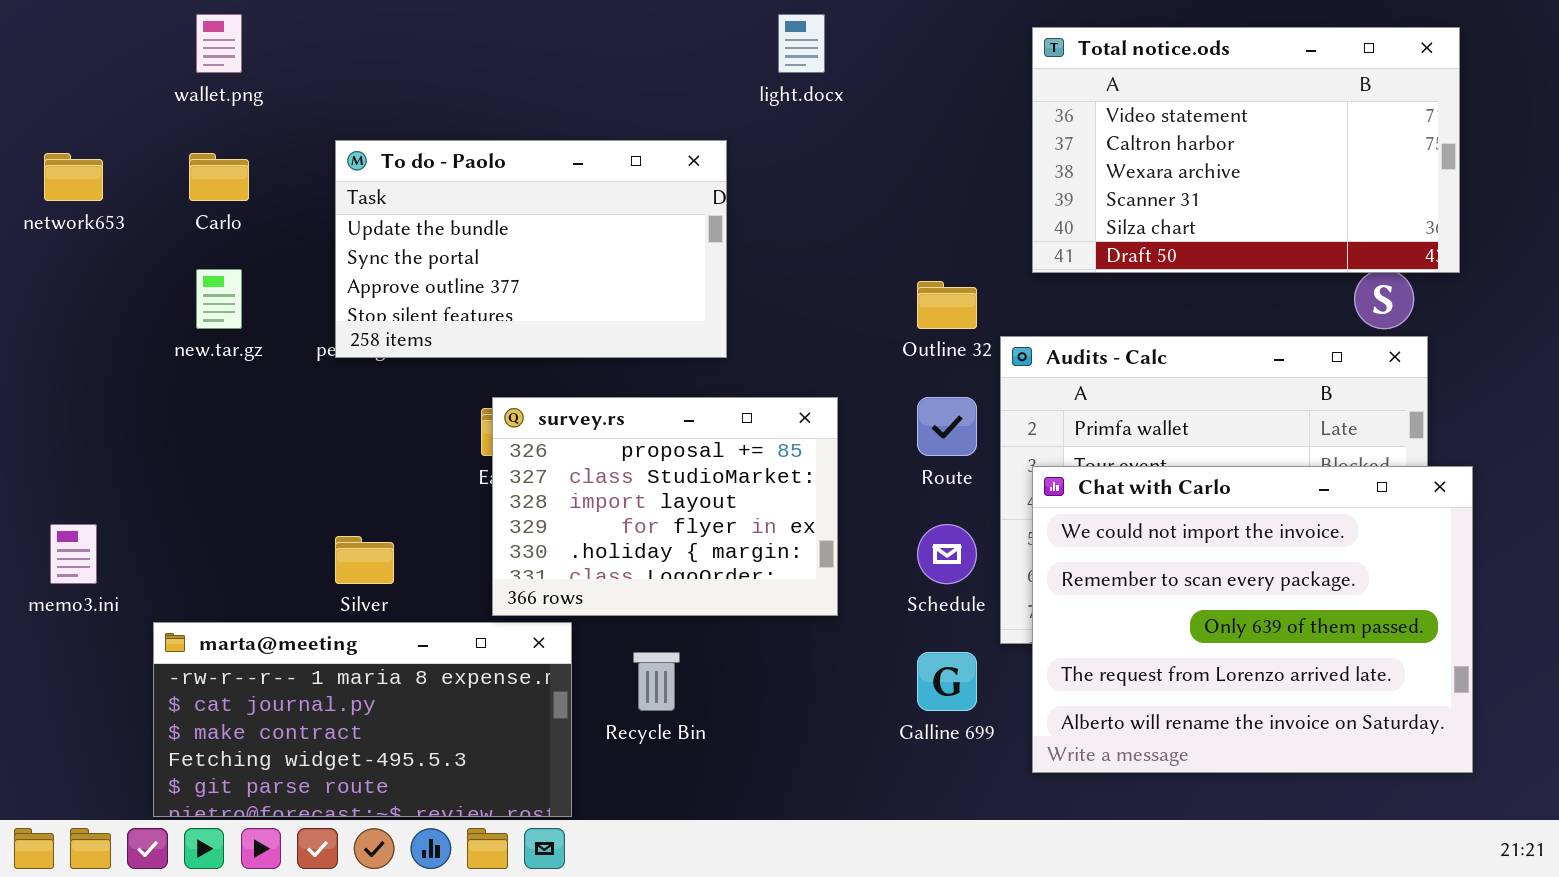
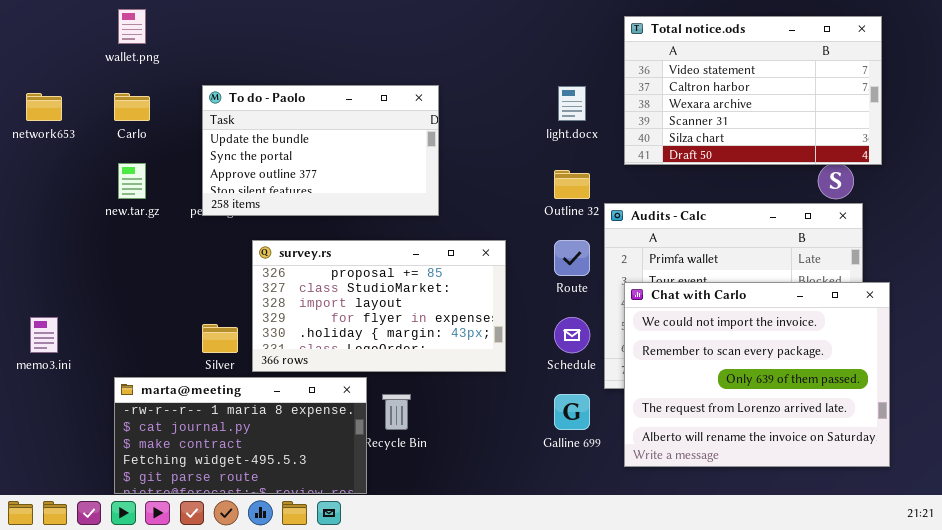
light.docx: [778,14,825,73] -> [558,86,586,121], moved
survey.rs: [492,397,838,616] -> [252,240,506,372], resized
marta@meeting: [153,622,572,817] -> [114,377,367,494], moved

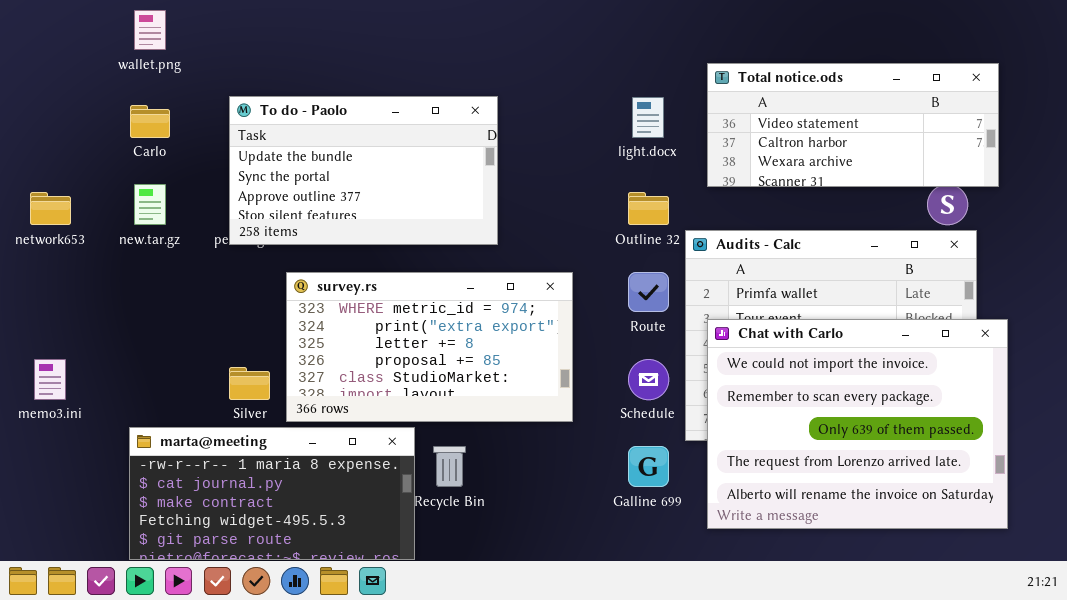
Total notice.ods: [624,16,882,165] -> [707,63,999,187], resized
network653: [26,93,62,121] -> [30,192,71,225], moved
survey.rs: [252,240,506,372] -> [286,272,573,422], scrolled up 3 rows

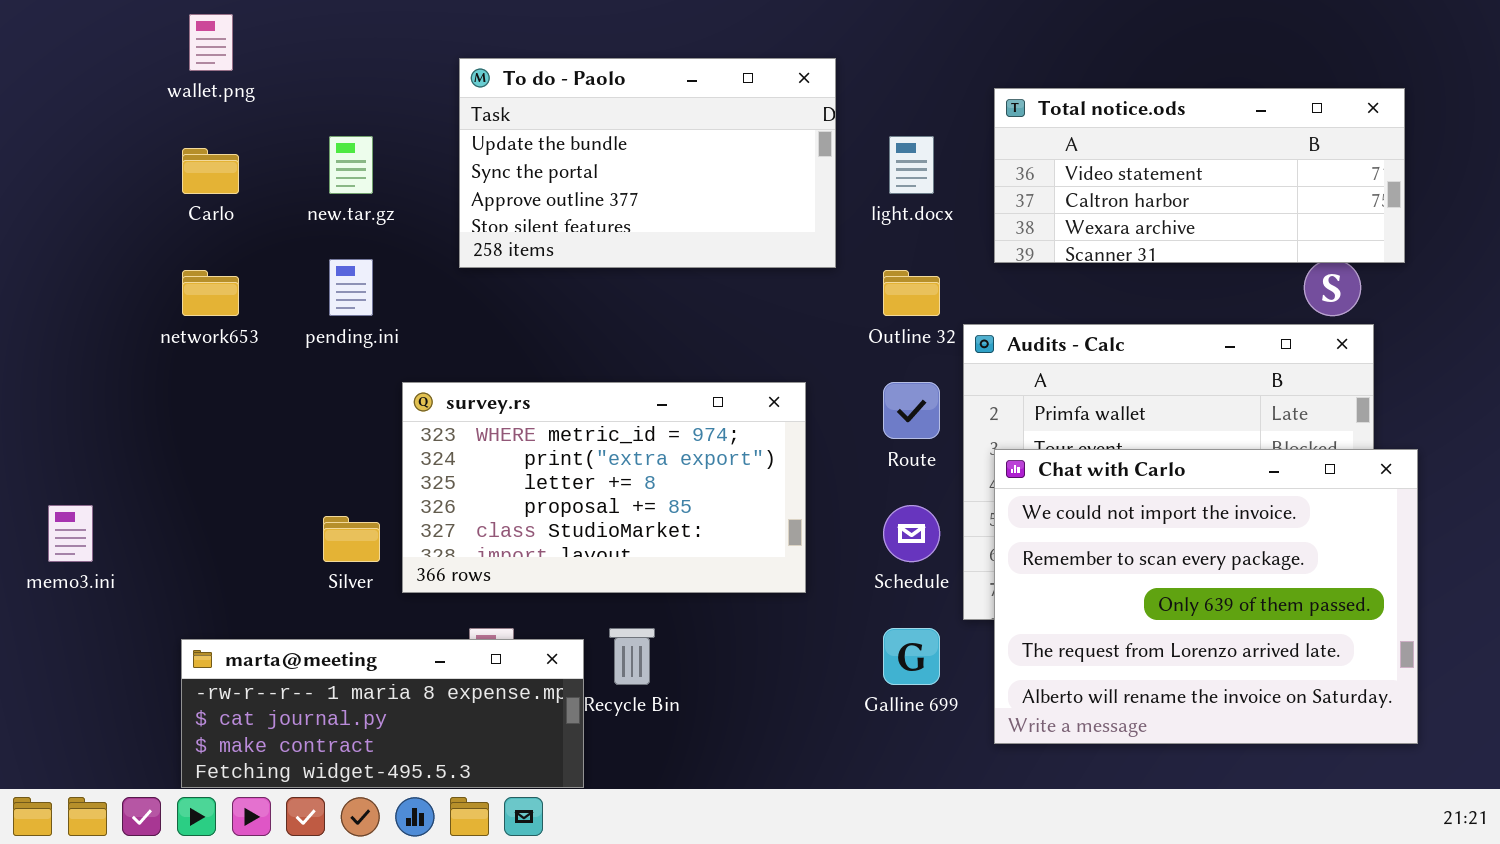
To do - Paolo: [229,96,498,245] -> [459,58,836,268], moved
new.tar.gz: [134,184,166,225] -> [329,136,373,194], moved
network653: [30,192,71,225] -> [182,270,239,316], moved
marta@meeting: [129,427,415,560] -> [181,639,584,788], resized

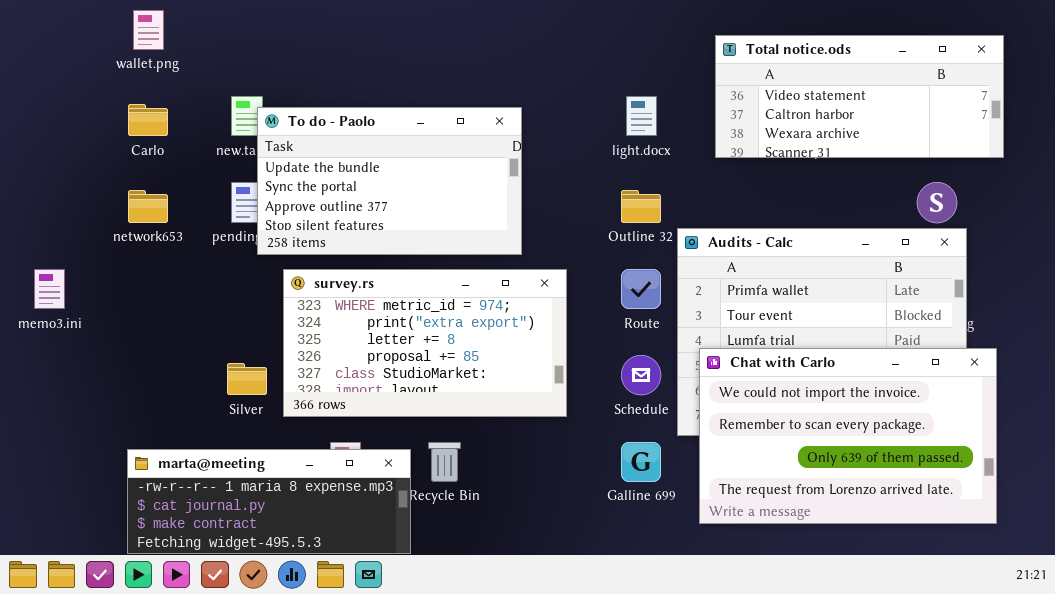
To do - Paolo: [459,58,836,268] -> [257,107,522,255], moved
Total notice.ods: [994,88,1405,263] -> [715,35,1004,158], moved
Chat with Carlo: [994,449,1418,744] -> [699,348,997,524], resized
memo3.ini: [48,505,93,562] -> [34,269,65,309], moved

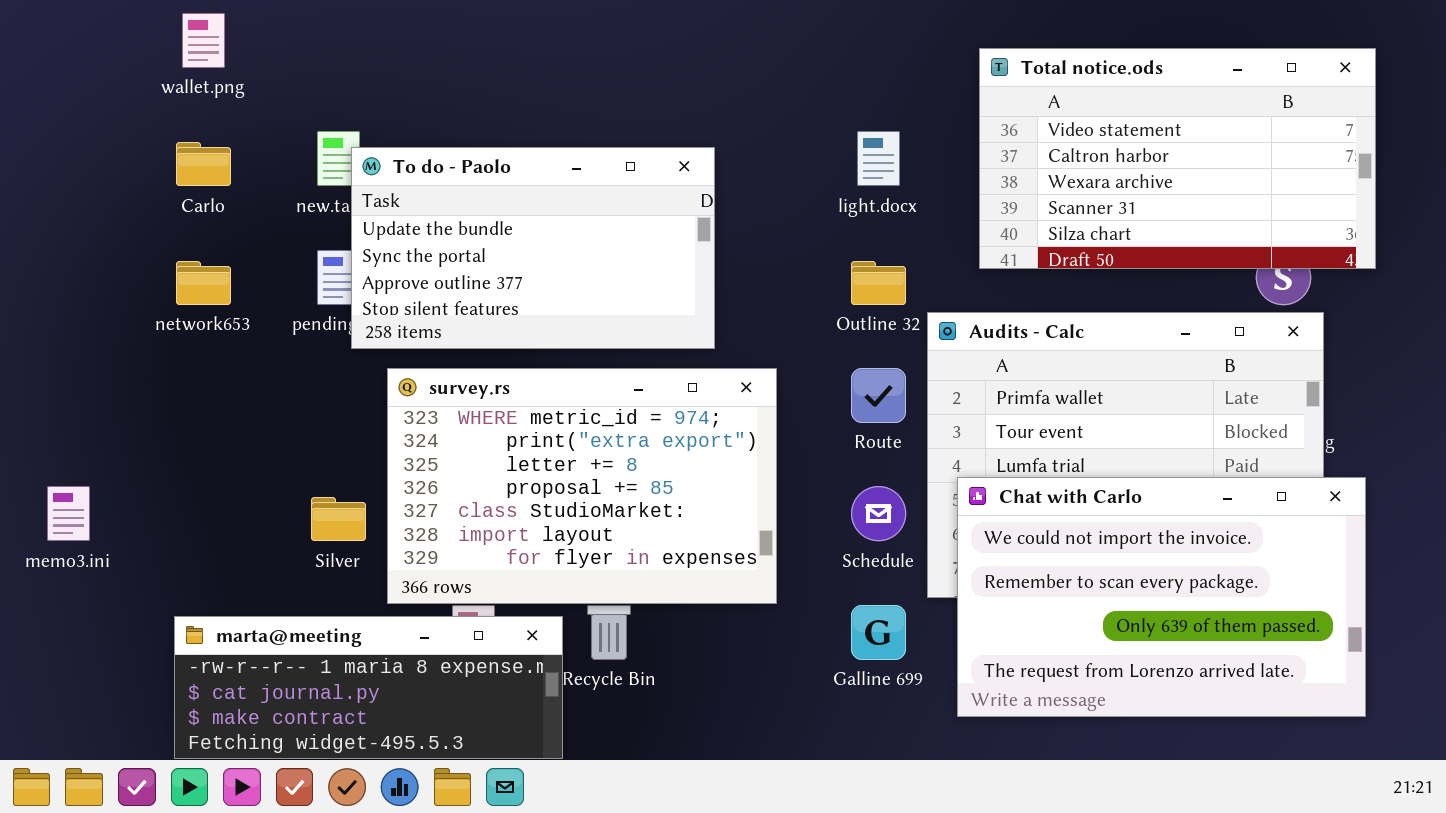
Total notice.ods: [715,35,1004,158] -> [979,48,1376,269], resized
memo3.ini: [34,269,65,309] -> [47,486,90,541], moved
survey.rs: [283,269,567,417] -> [387,368,777,604], resized

